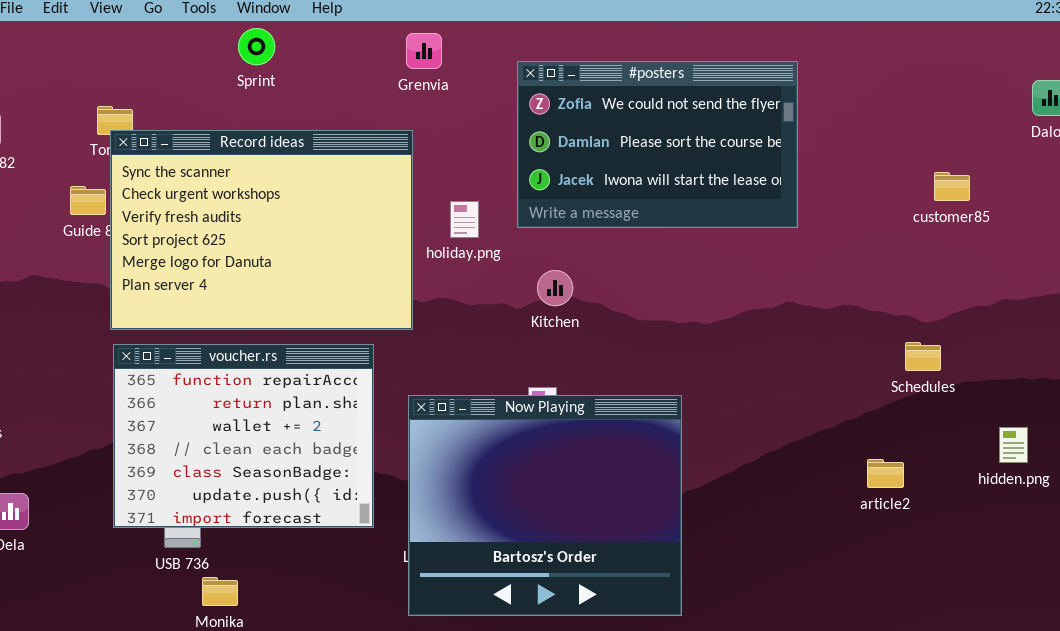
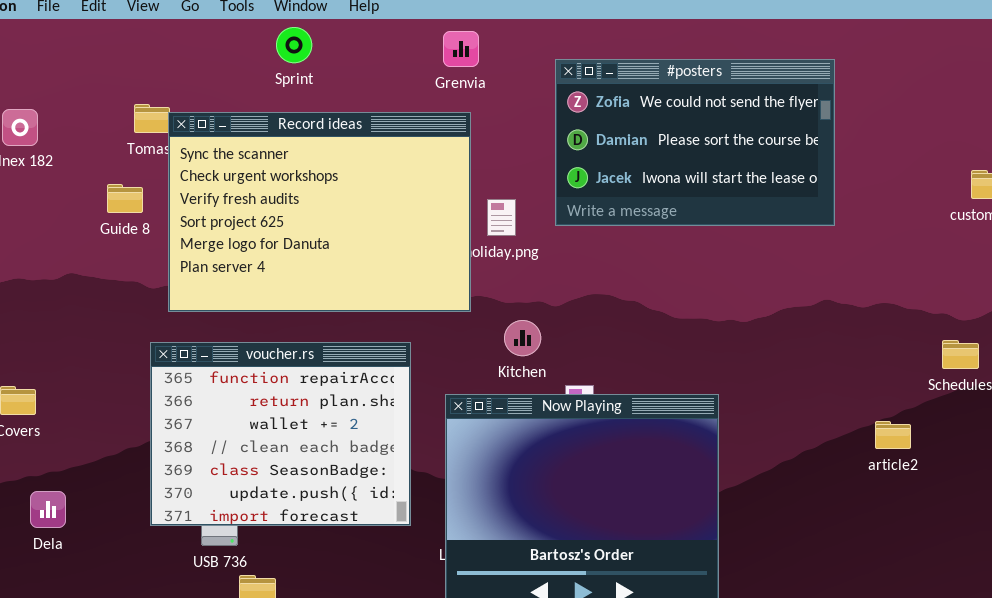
Record ideas: [110,130,413,330] -> [168,112,471,312], moved
Kitchen: [537,270,573,306] -> [504,320,541,356], moved
article2: [867,459,904,488] -> [875,421,911,449], moved

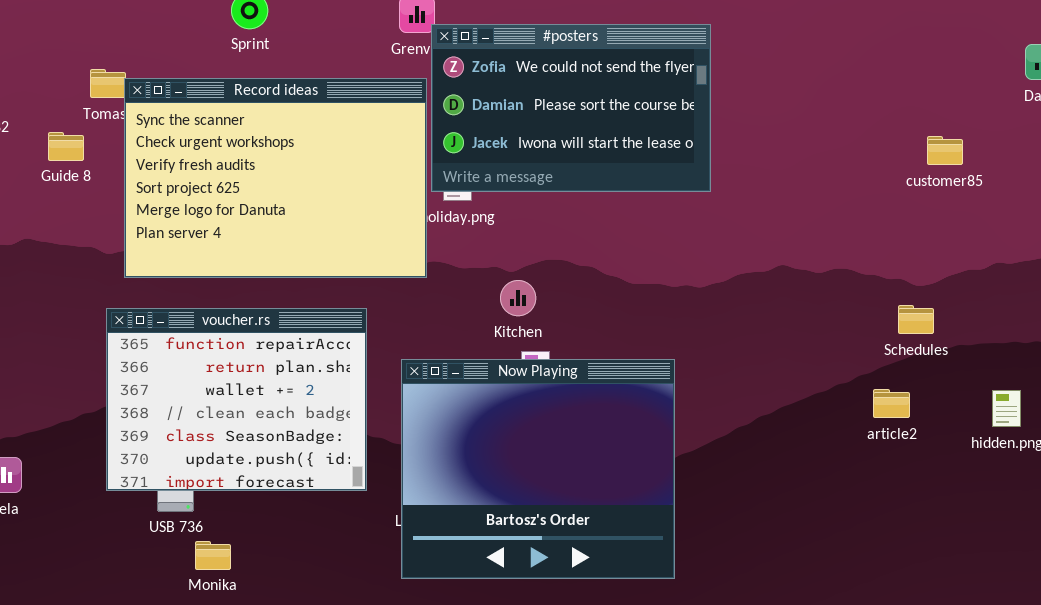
#posters: [555,59,835,226] -> [431,24,711,192], moved
Guide 8: [107,184,143,213] -> [48,132,84,161], moved
Kitchen: [504,320,541,356] -> [500,280,536,316], moved
article2: [875,421,911,449] -> [873,389,910,418], moved

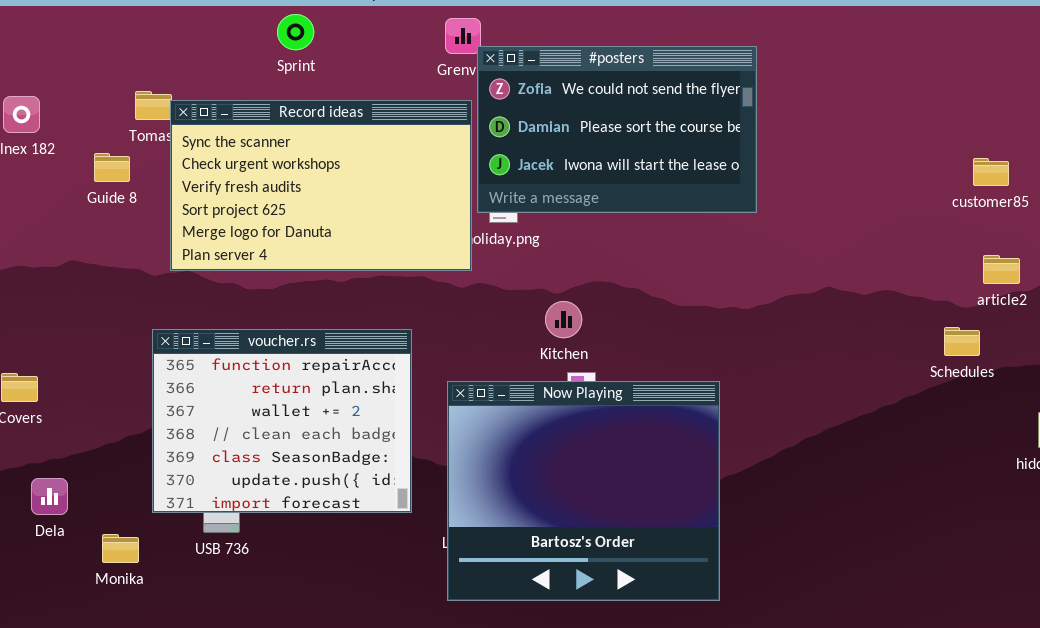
Record ideas: [124,78,427,278] -> [170,100,472,271], resized
article2: [873,389,910,418] -> [983,255,1020,284], moved
Monika: [195,541,231,570] -> [102,534,139,563], moved

